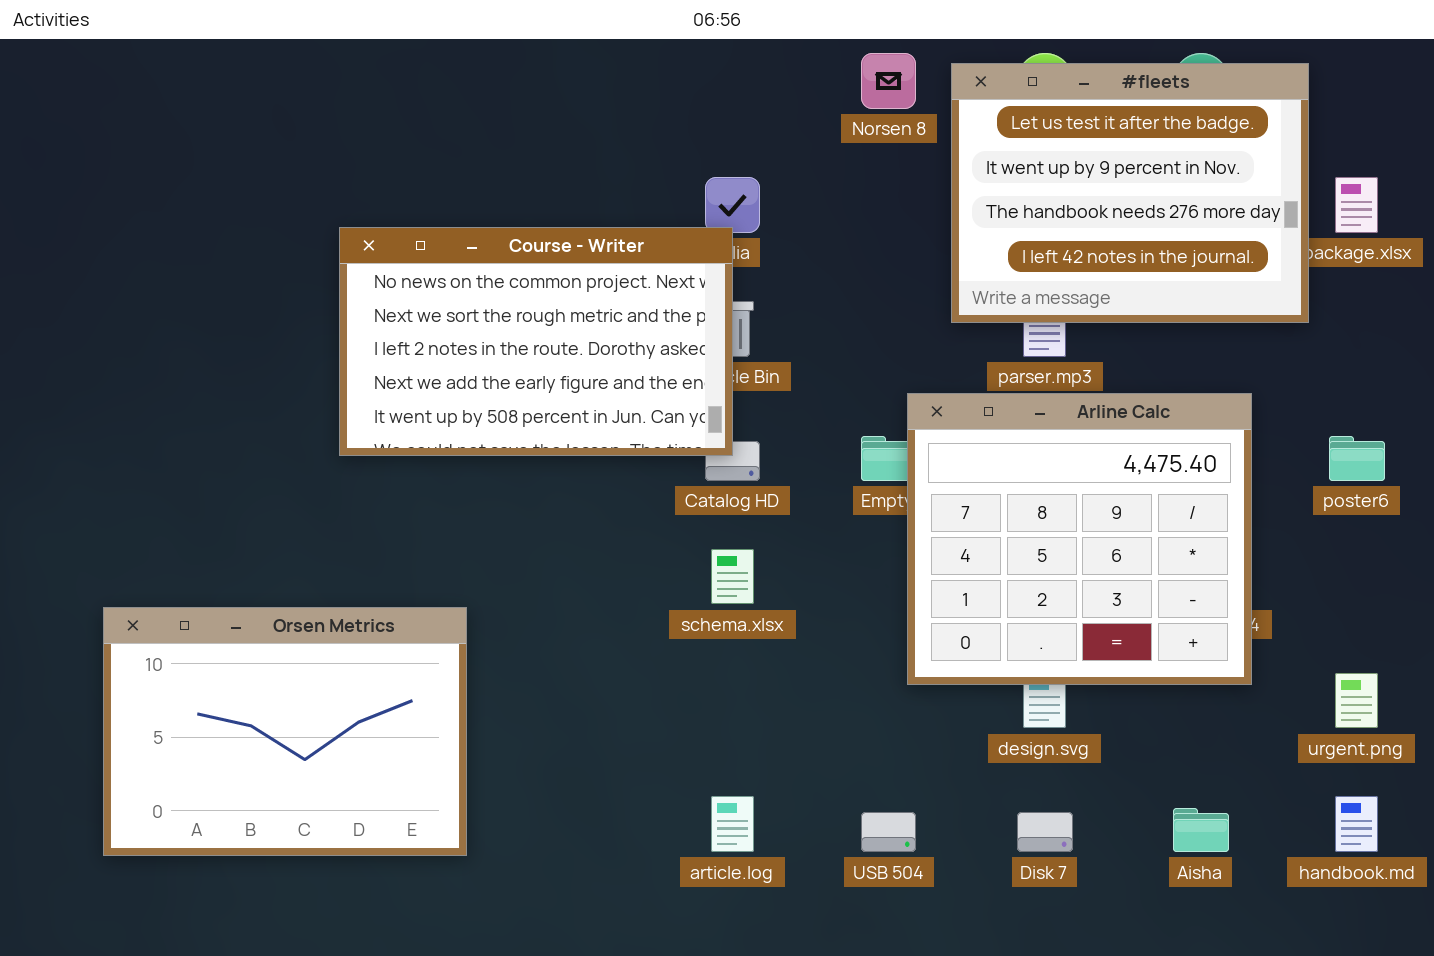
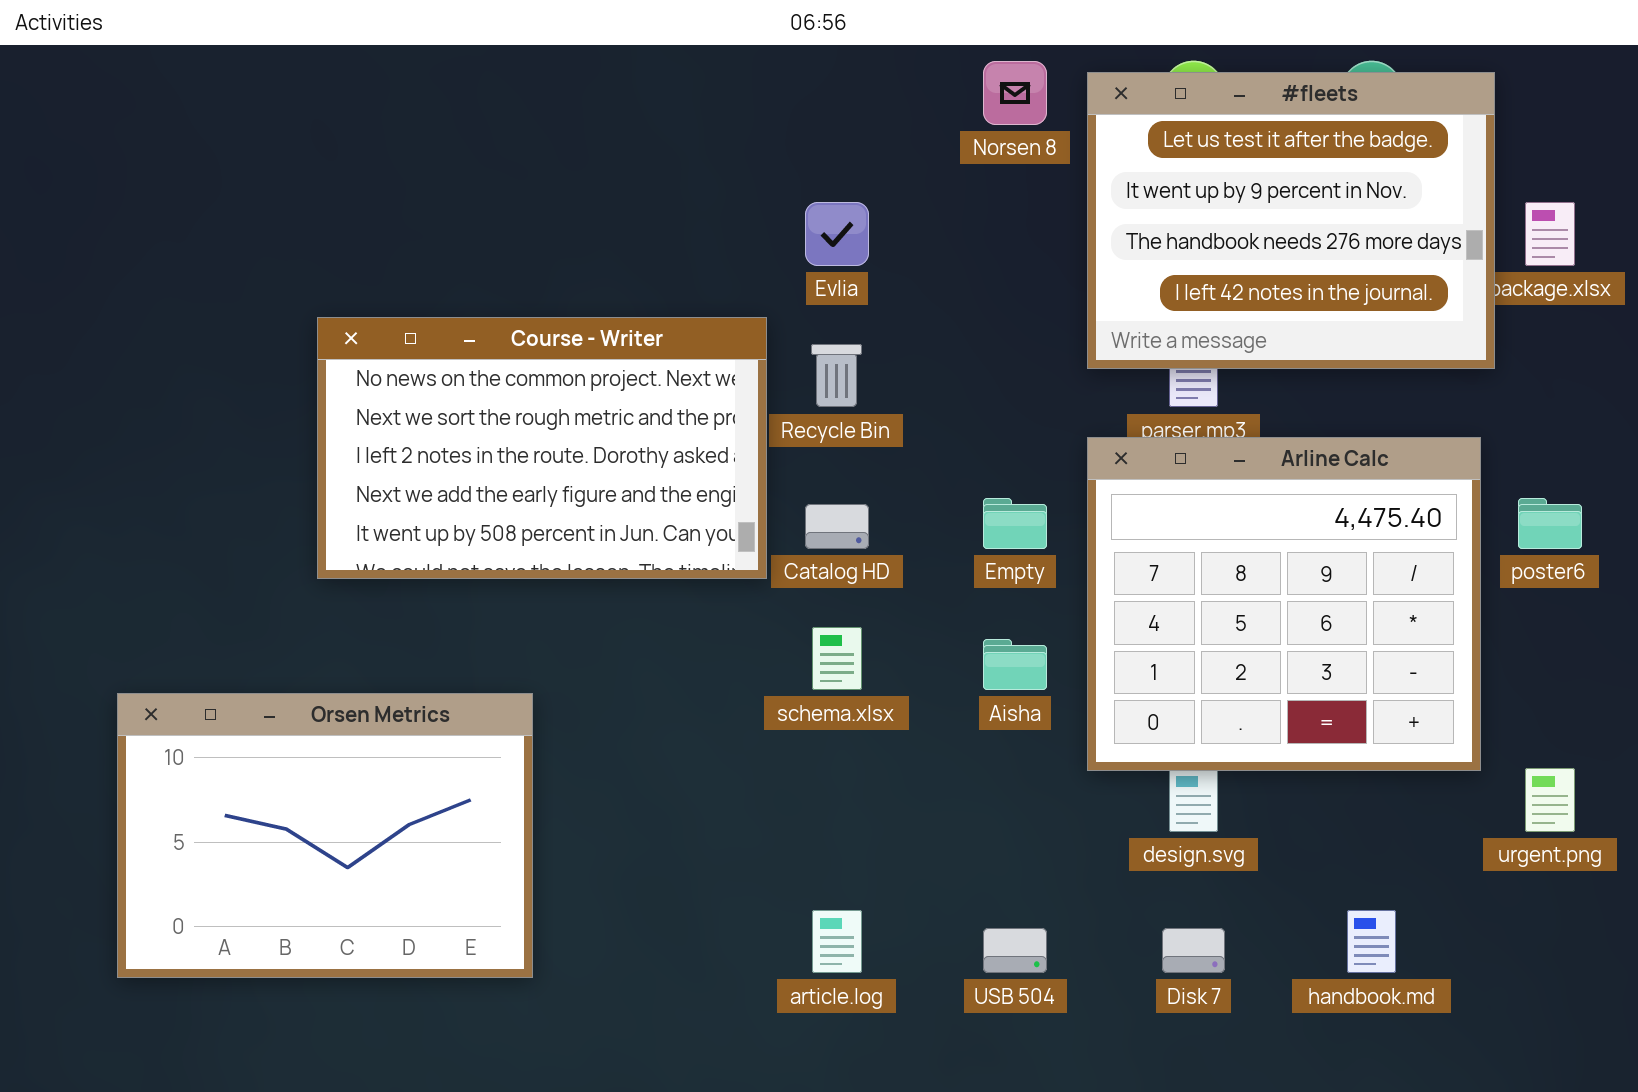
Course - Writer: [339,227,733,456] -> [317,317,767,579], moved
Arline Calc: [907,393,1252,685] -> [1087,437,1481,771], moved
handbook.md: [1335,796,1378,852] -> [1347,910,1396,973], moved
Aisha: [1173,808,1229,852] -> [983,639,1047,690], moved

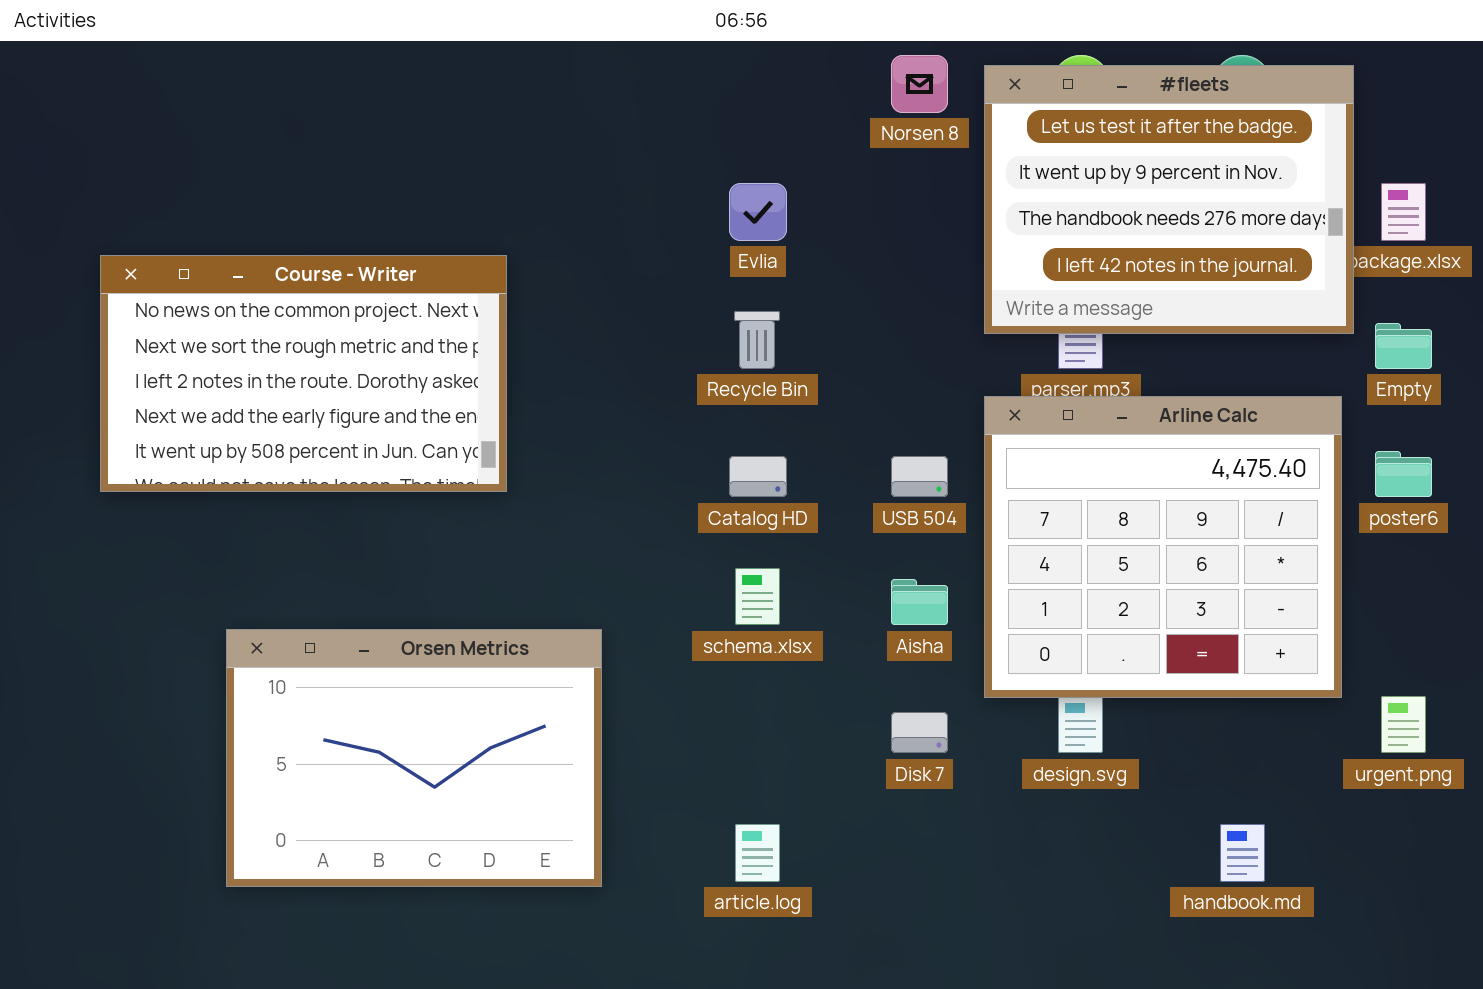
Course - Writer: [317,317,767,579] -> [100,255,507,492], moved
Empty: [983,498,1047,549] -> [1375,323,1432,369], moved
Orsen Metrics: [117,693,533,978] -> [226,629,602,887], moved
USB 504: [983,928,1047,973] -> [891,456,948,497], moved
Disk 7: [1162,928,1225,973] -> [891,712,948,753], moved

